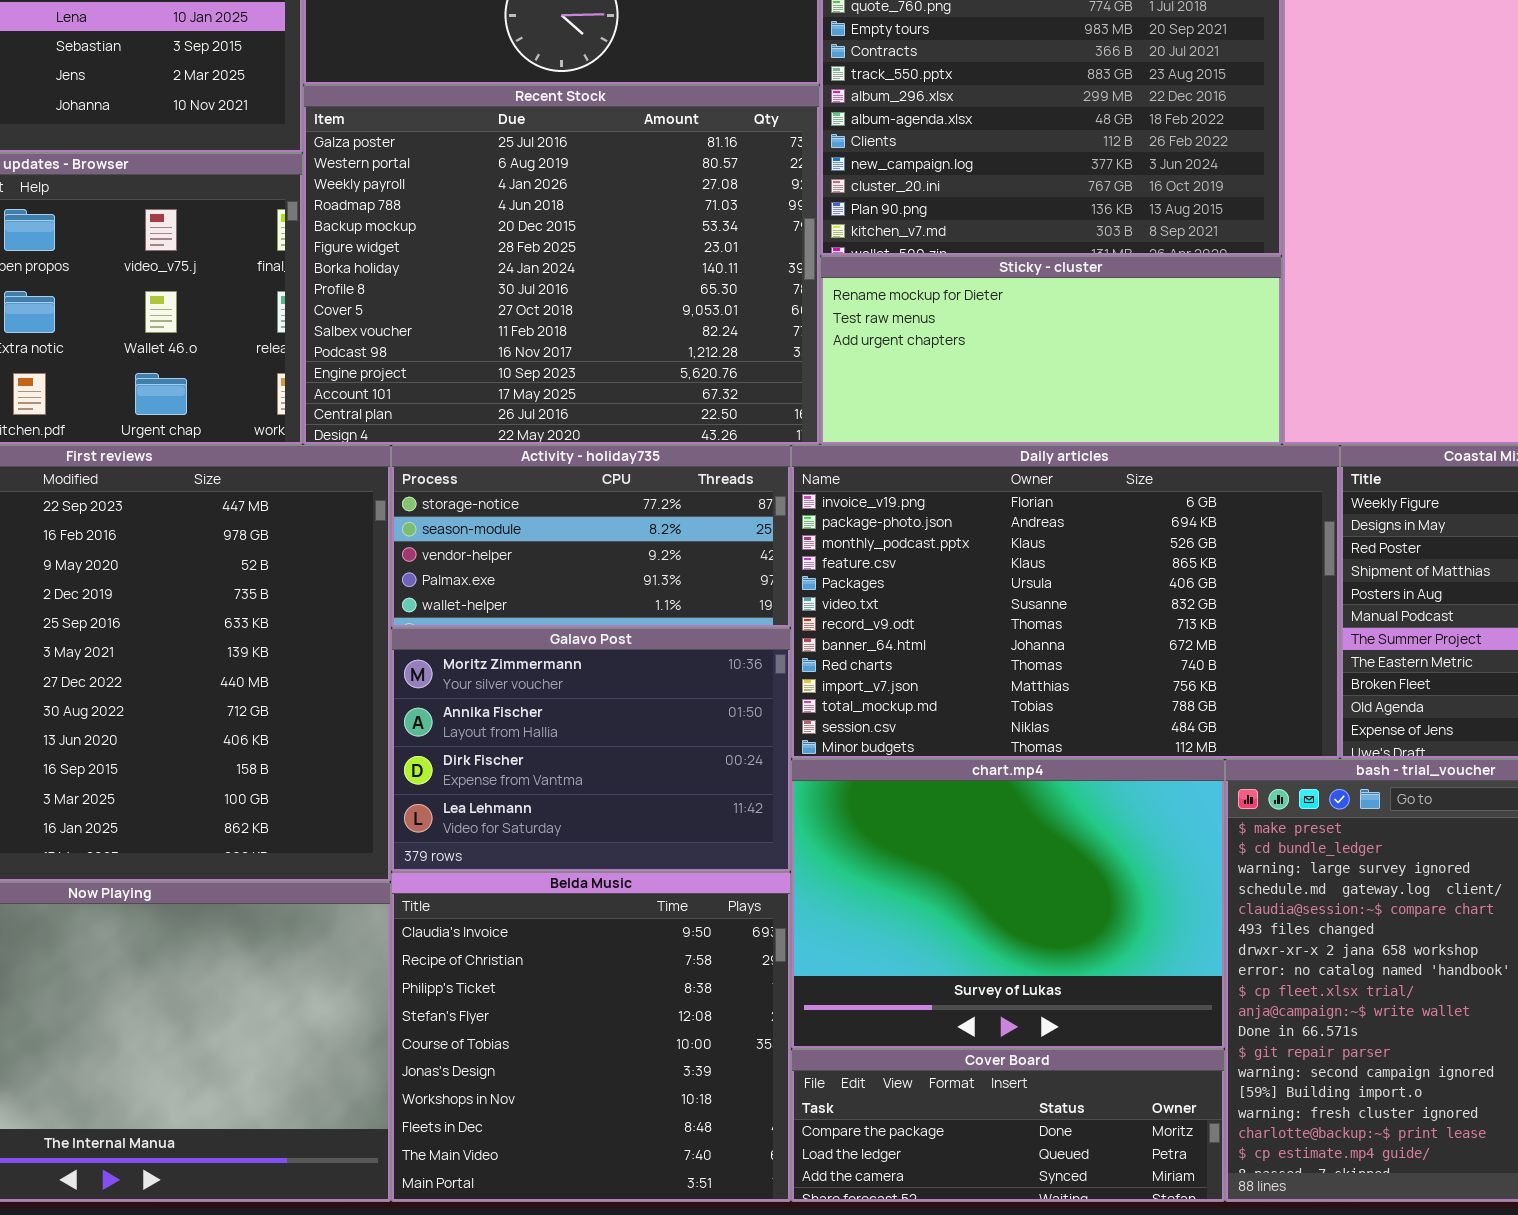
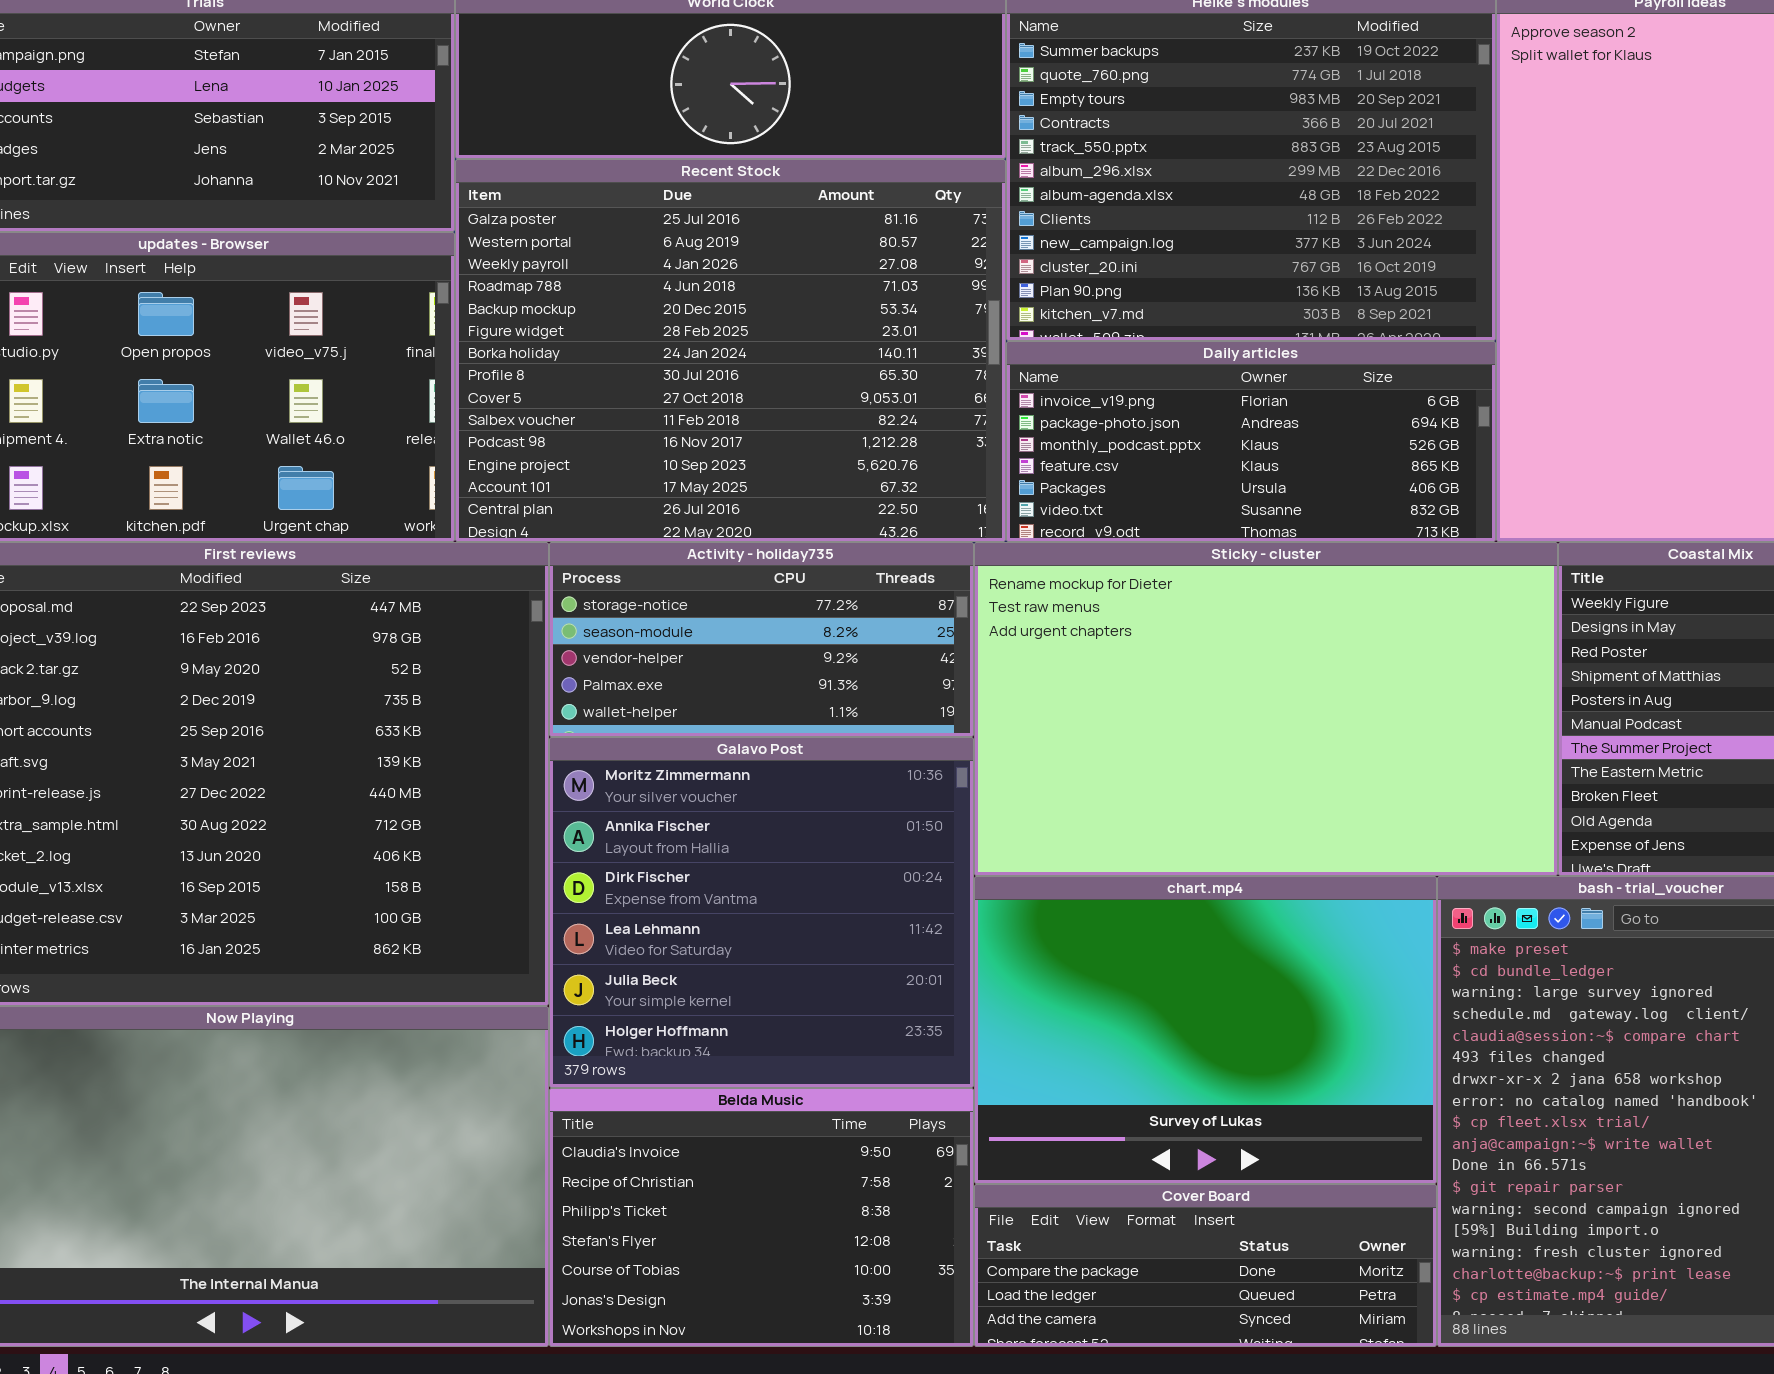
Sticky - cluster: [820,256,1282,445] -> [974,542,1558,876], moved, resized
Daily articles: [791,445,1340,759] -> [1006,341,1496,542], moved, resized
Galavo Post: [391,628,791,872] -> [549,737,974,1088], resized
Belda Music: [391,872,791,1202] -> [549,1088,974,1347], resized

